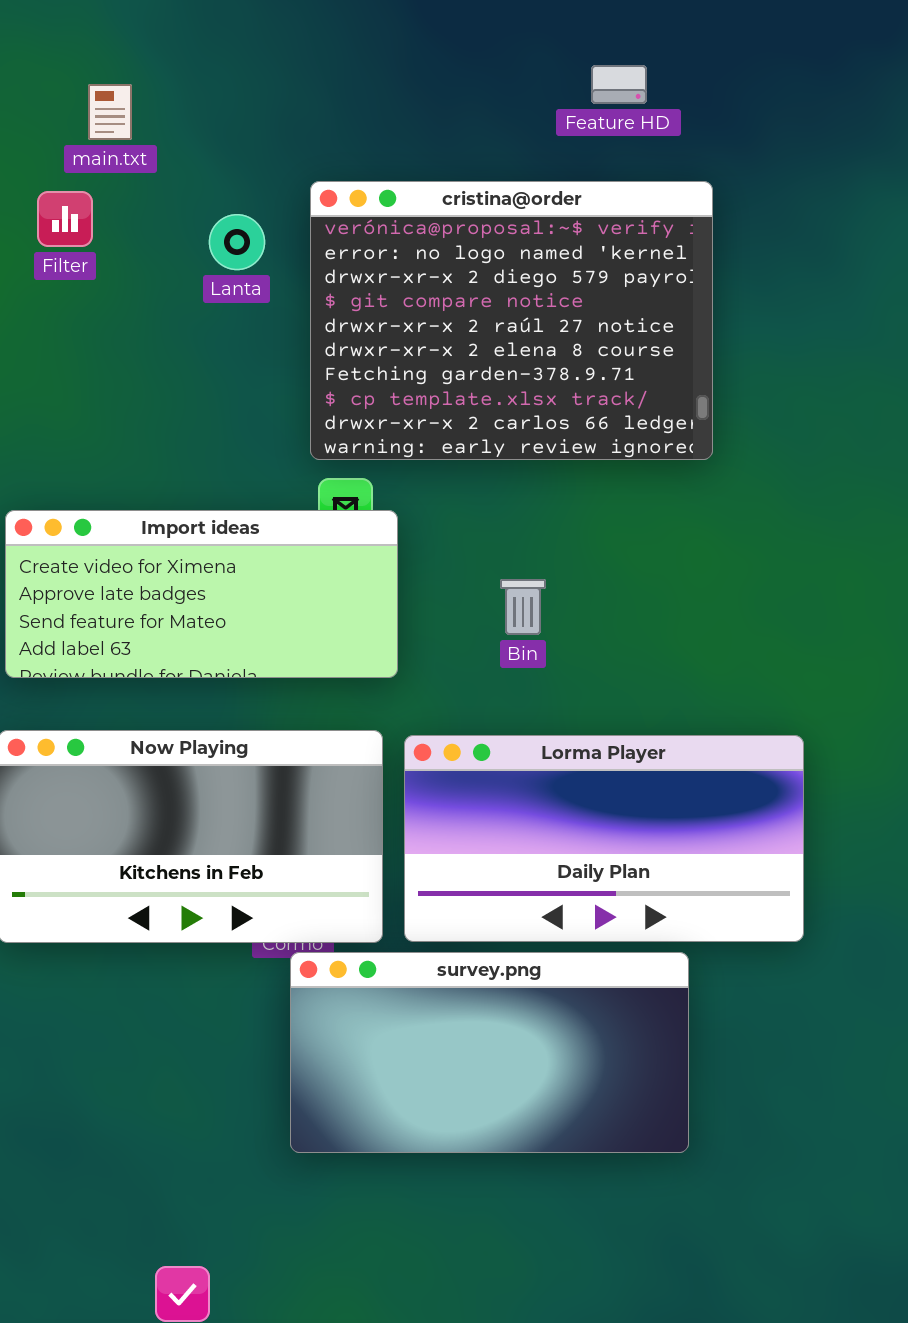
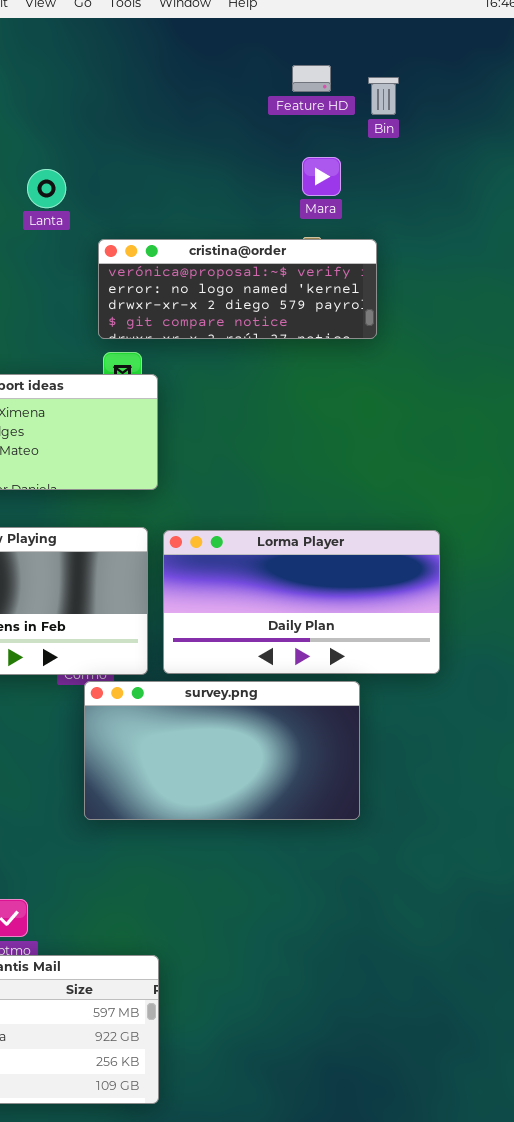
cristina@order: [310,181,713,460] -> [98,239,377,339], resized
Bin: [500,579,546,635] -> [368,77,399,115], moved

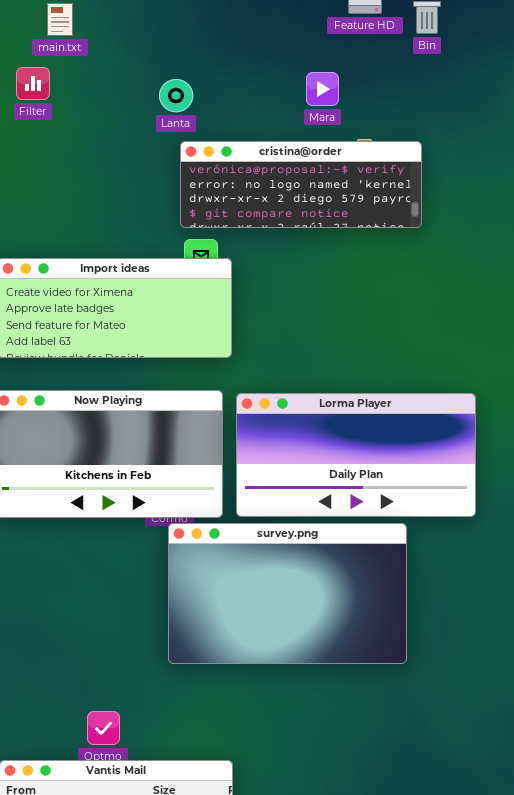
Mara: [302,157,341,196] -> [306,72,339,106], moved
Lanta: [27,169,66,208] -> [159,79,193,112], moved
survey.png: [84,681,360,820] -> [168,523,407,664], resized

